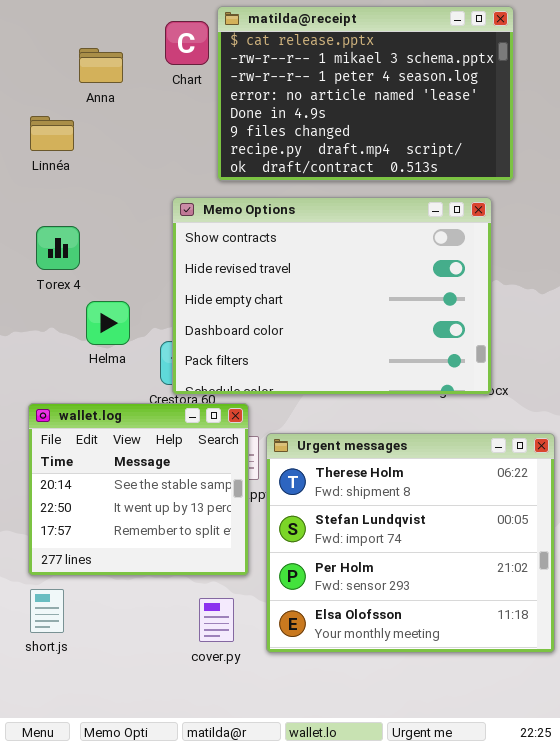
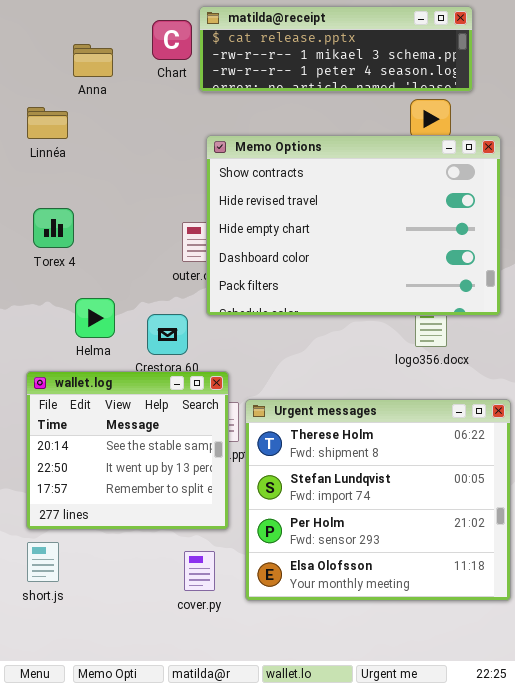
matilda@receipt: [217,6,514,181] -> [199,6,473,92], resized
Memo Options: [172,197,492,395] -> [206,135,501,316], moved
Helma: [86,301,130,345] -> [75,298,115,338], moved

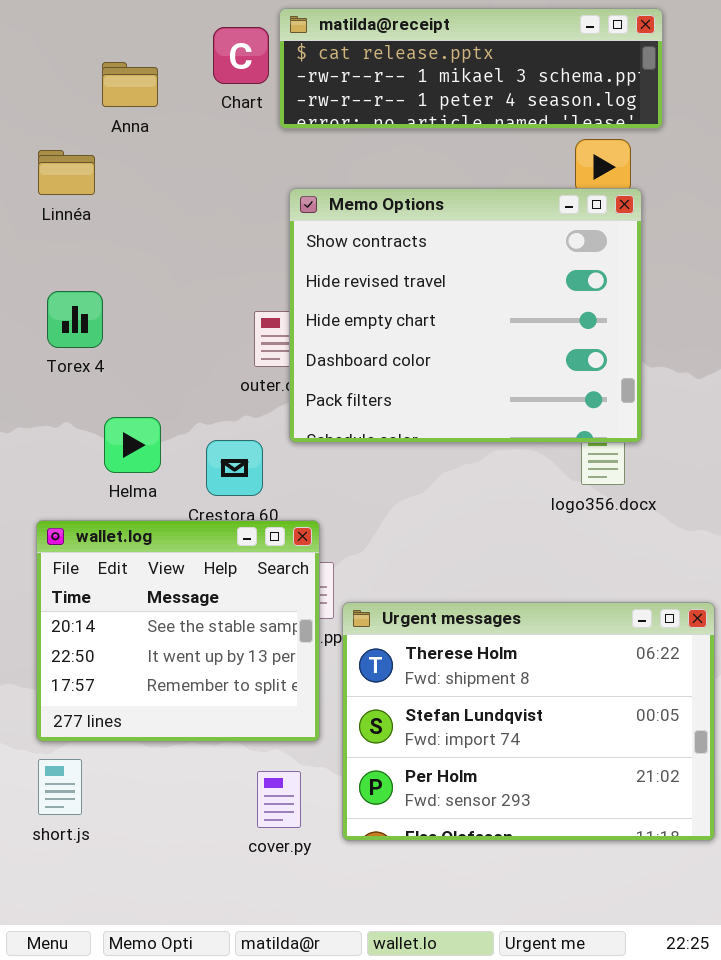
Memo Options: [206,135,501,316] -> [289,188,642,443], resized
Urgent messages: [245,399,511,601] -> [342,602,715,841], resized

